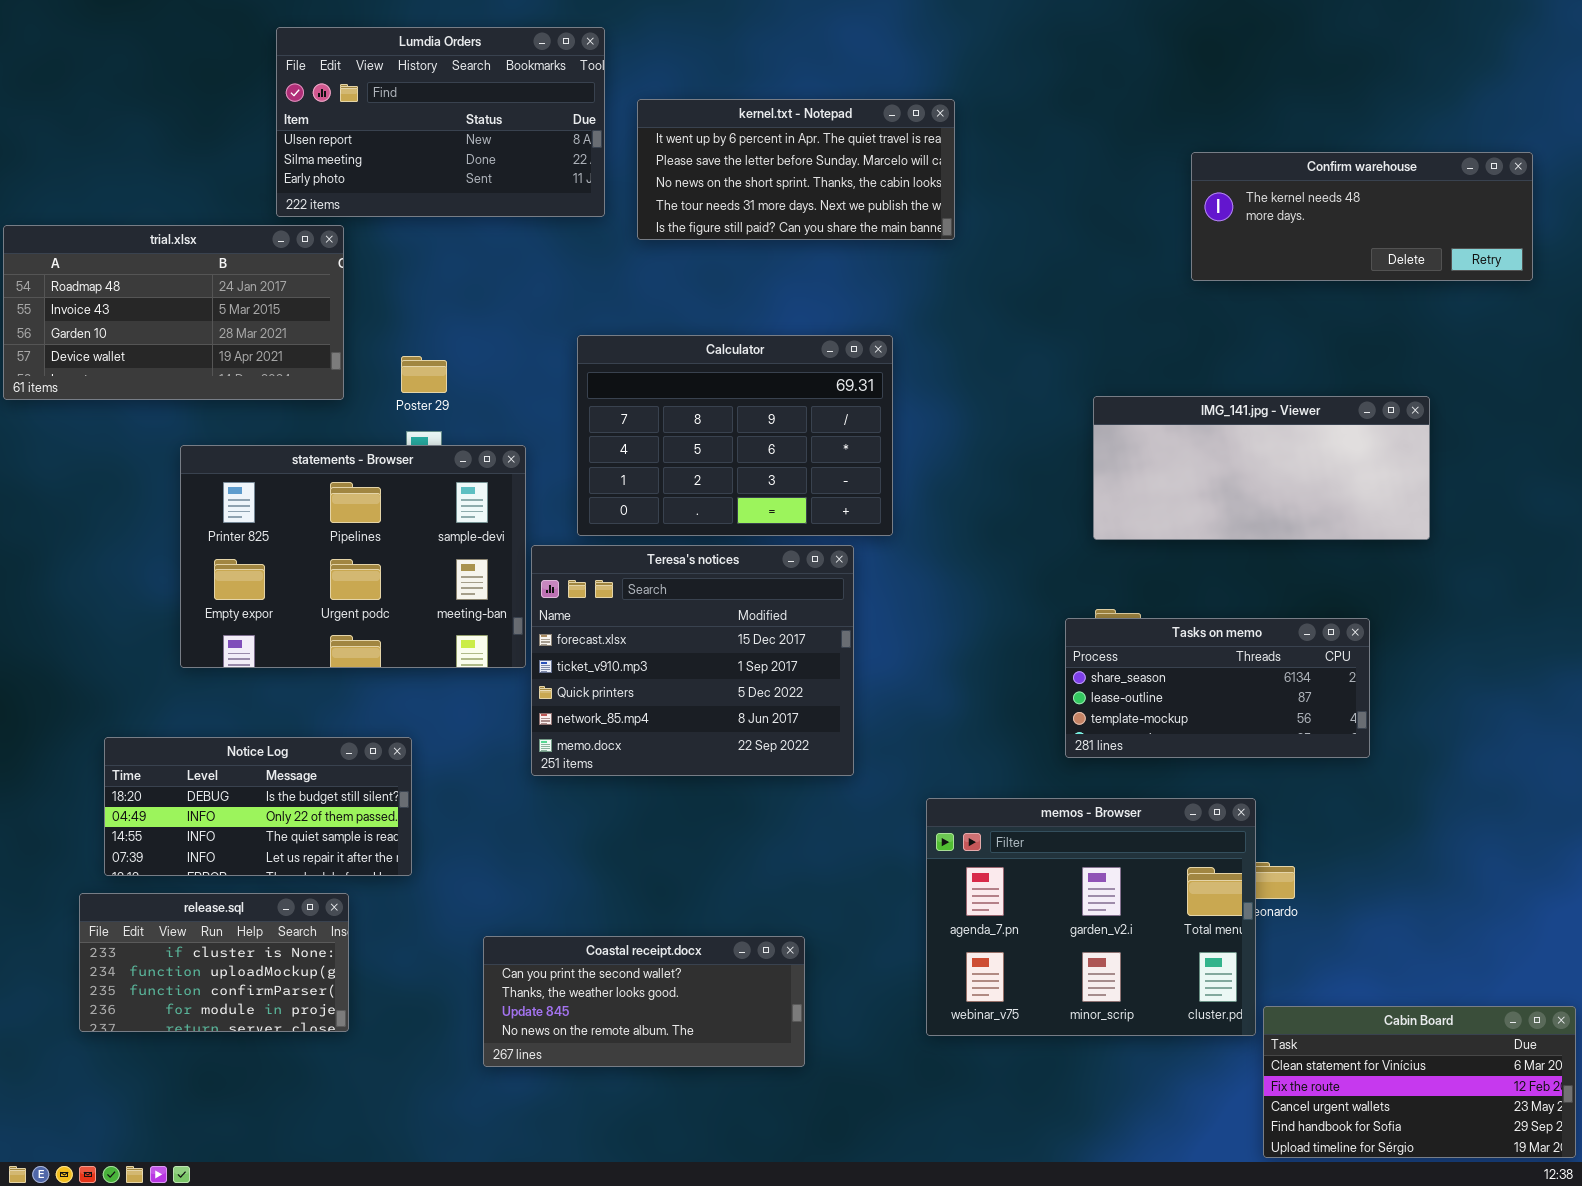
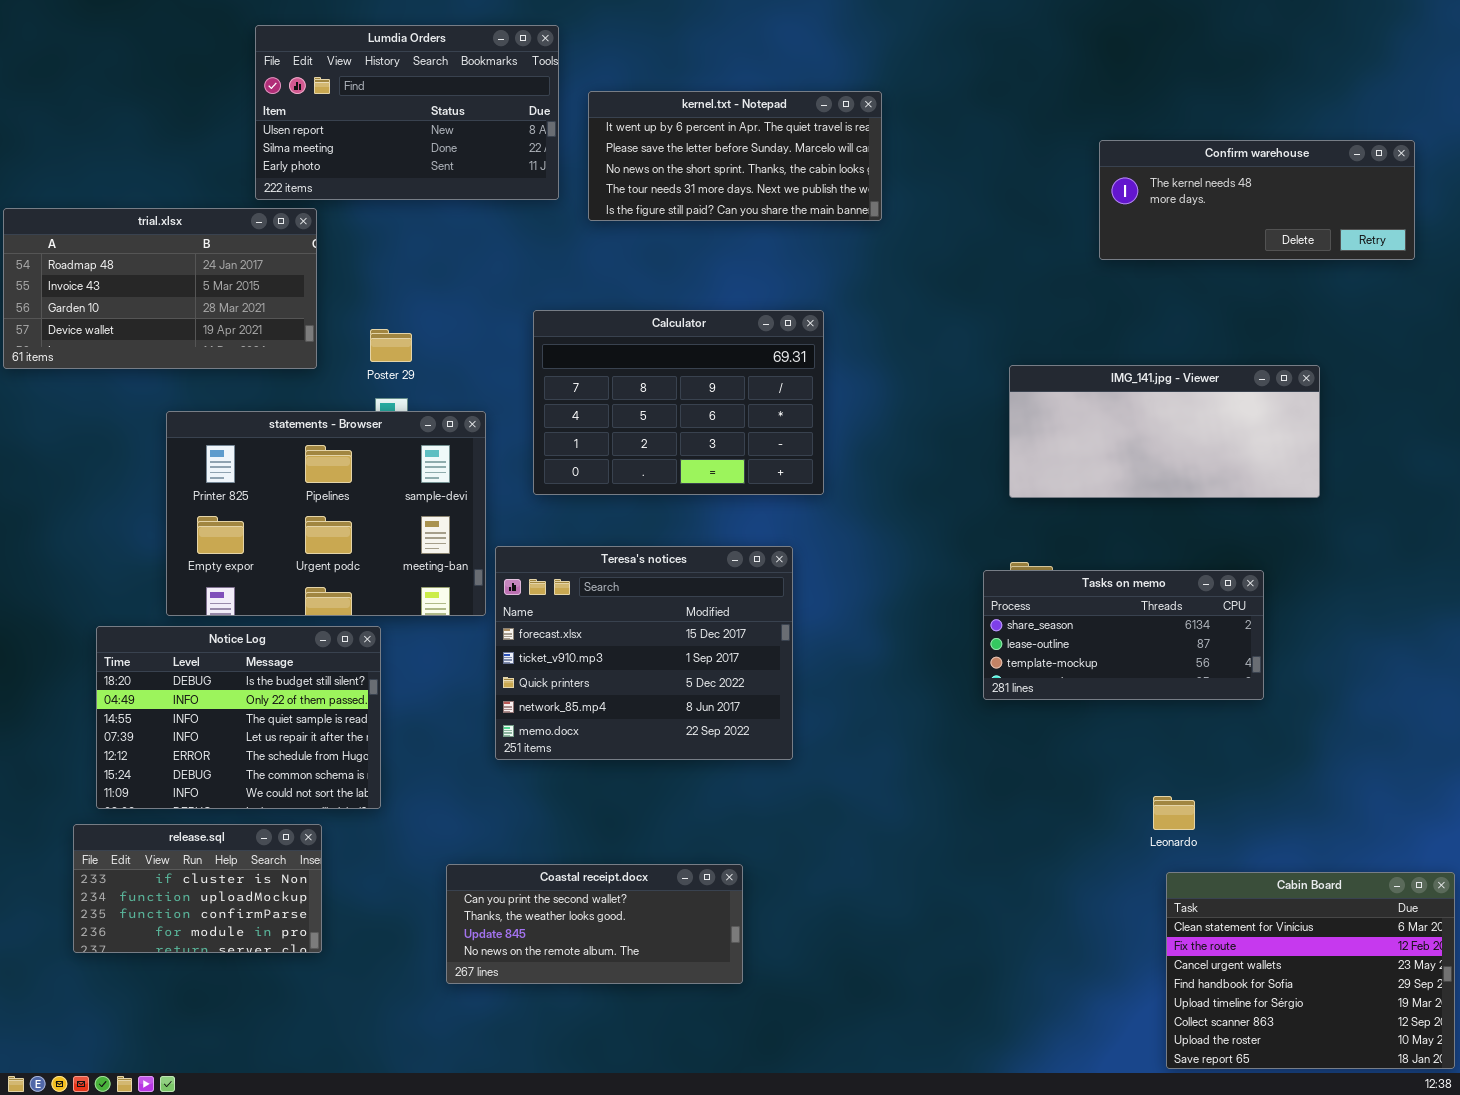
Teresa's notices: [531,545,854,776] -> [495,546,793,760], moved
Notice Log: [104,737,412,876] -> [96,626,381,809], resized
memos - Browser: [926,798,1256,1036] -> none, closed
Cabin Board: [1263,1006,1576,1158] -> [1166,872,1455,1069], resized

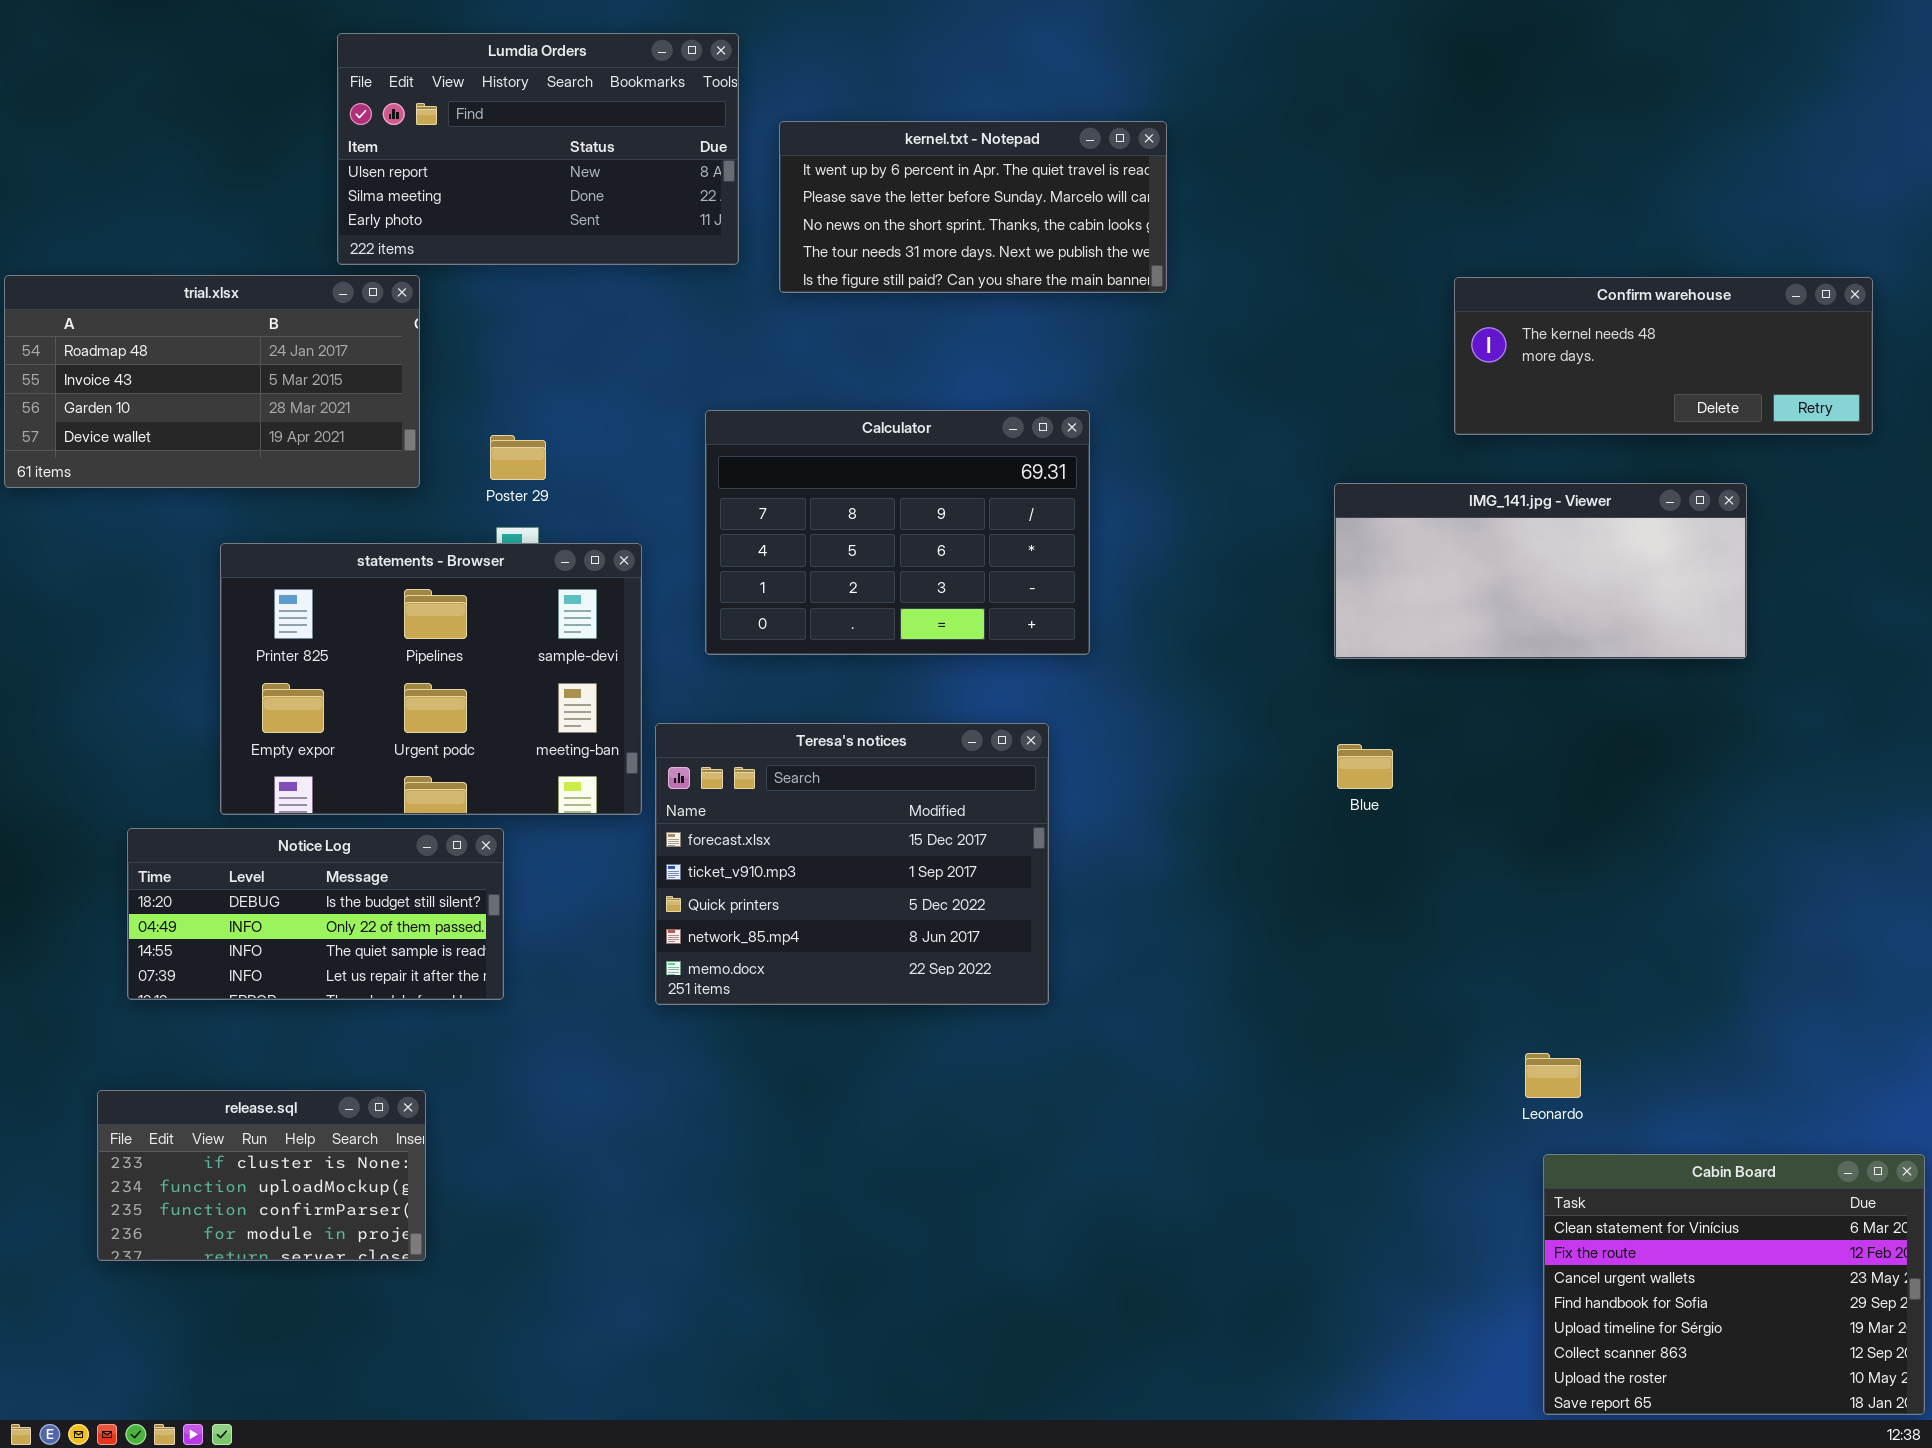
Confirm warehouse: [1099,140,1415,260] -> [1454,277,1873,435], moved
Tasks on memo: [983,570,1264,700] -> none, closed
Notice Log: [96,626,381,809] -> [127,828,504,1000], resized
Coastal receipt.docx: [446,864,743,984] -> none, closed

